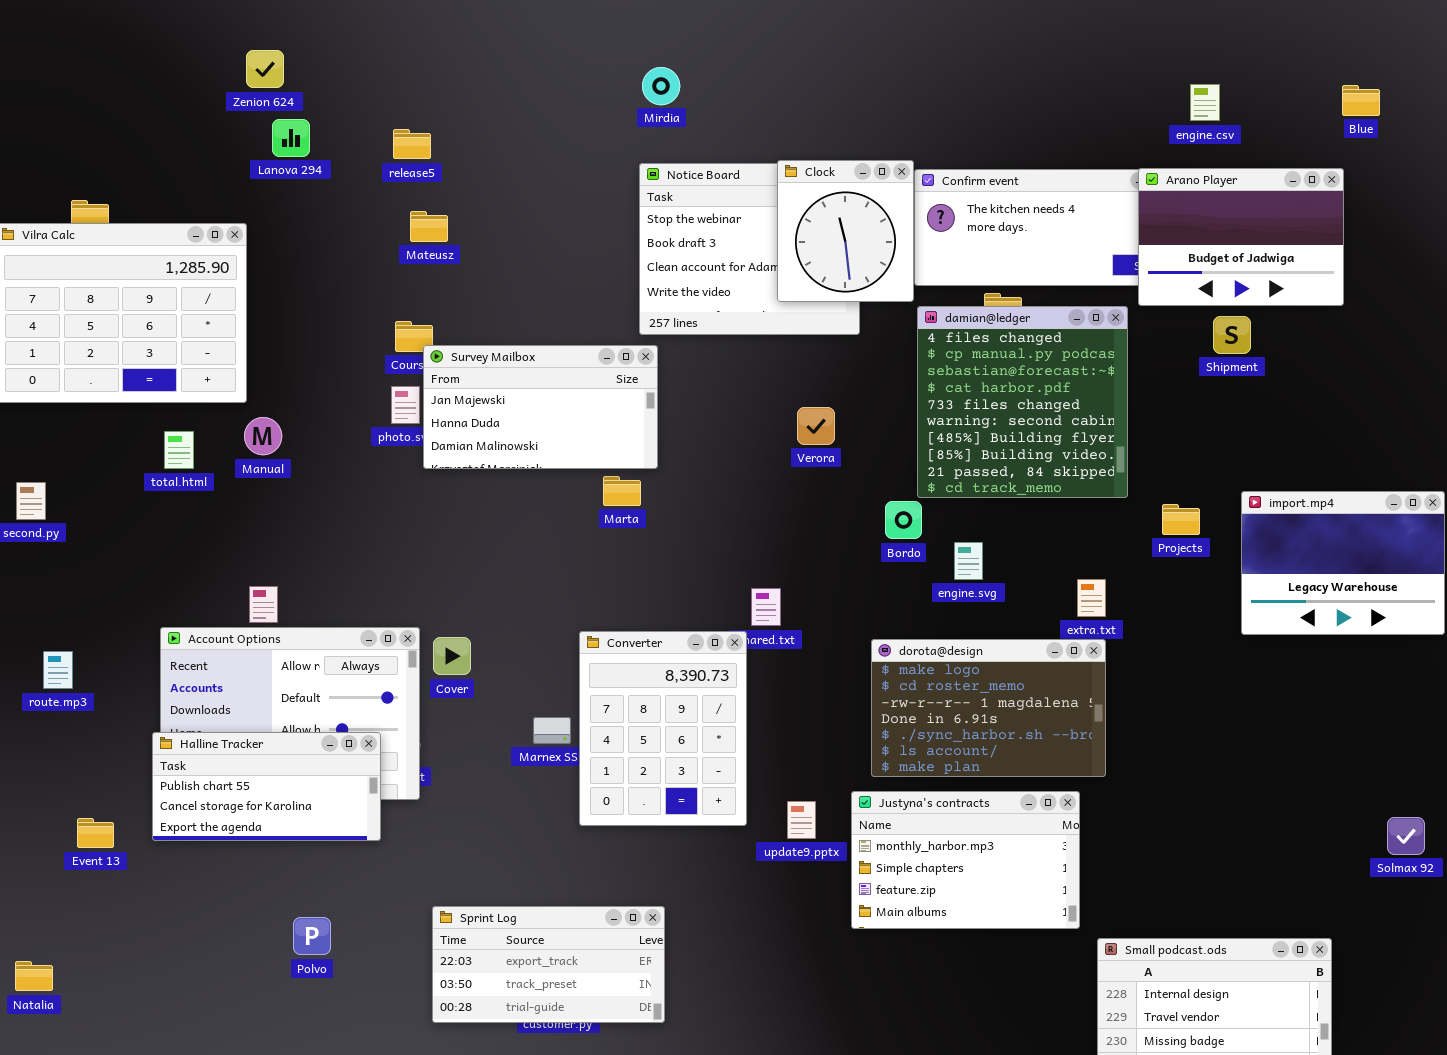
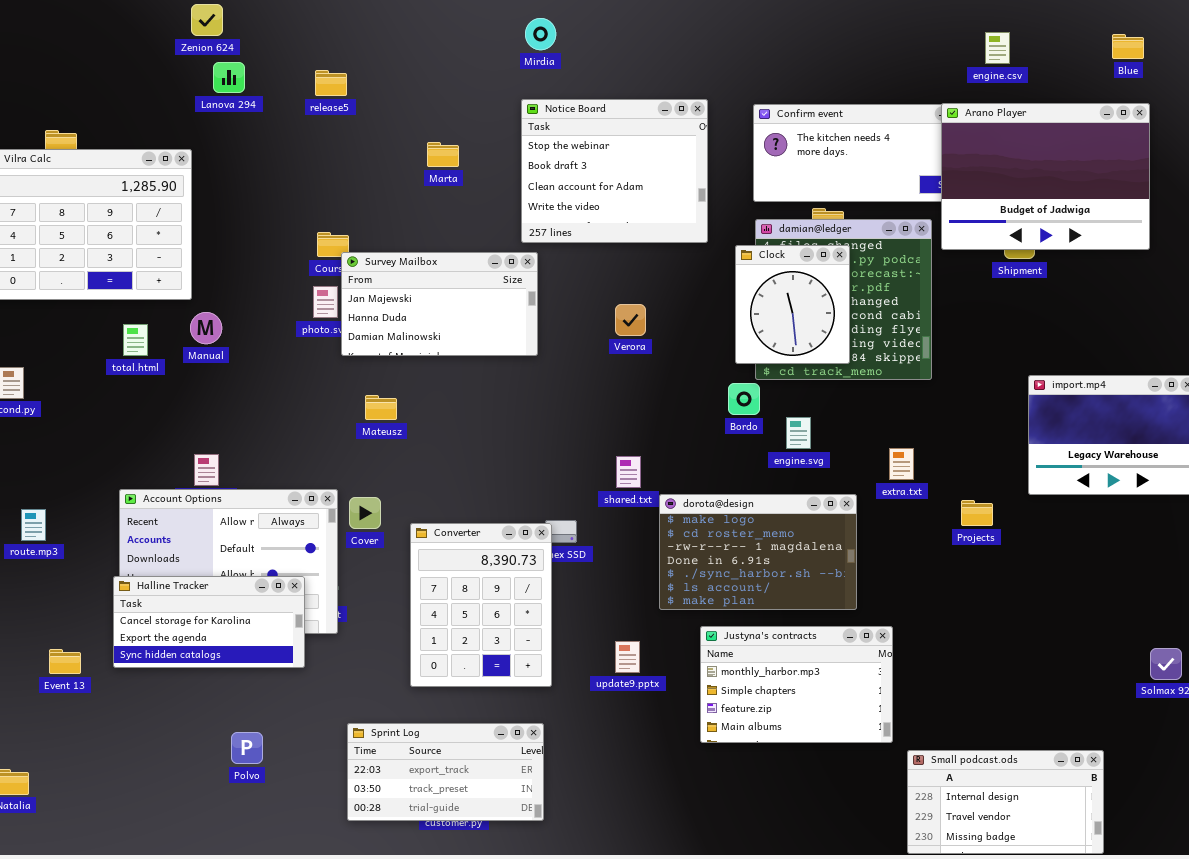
Clock: [777,160,914,302] -> [735,245,850,364], moved
Arano Player: [1138,168,1344,306] -> [941,103,1150,250], resized
Mateusz: [410,211,448,242] -> [365,395,397,420], moved
Verora: [797,407,835,445] -> [615,304,646,336], moved
Marta: [603,476,641,506] -> [427,142,459,167], moved
Projects: [1162,504,1200,535] -> [961,500,993,526], moved
Converter: [579,631,747,826] -> [410,523,552,687], moved
dorota@design: [871,639,1106,777] -> [659,494,857,610], moved
Halline Tracker: [152,732,381,841] -> [113,576,305,668], scrolled down 1 row
update9.pptx: [787,801,816,839] -> [615,641,640,673], moved

